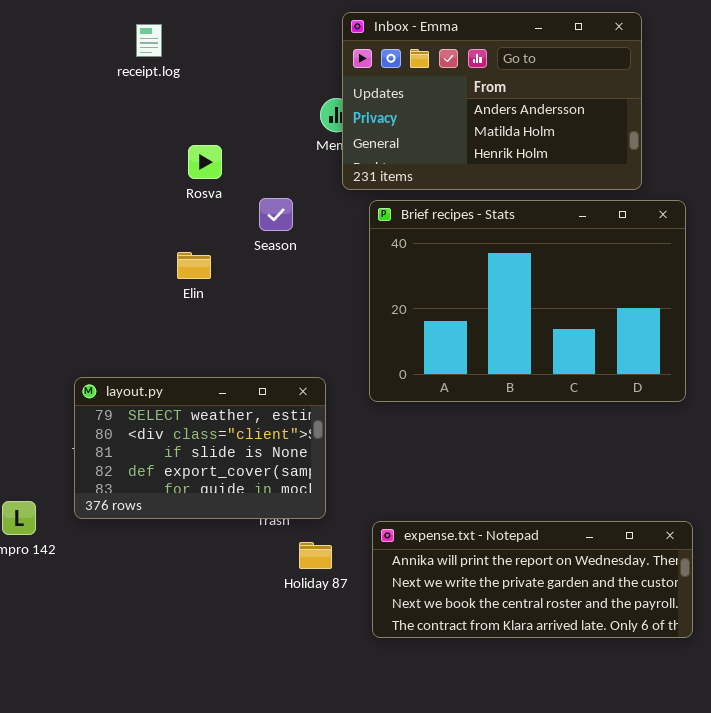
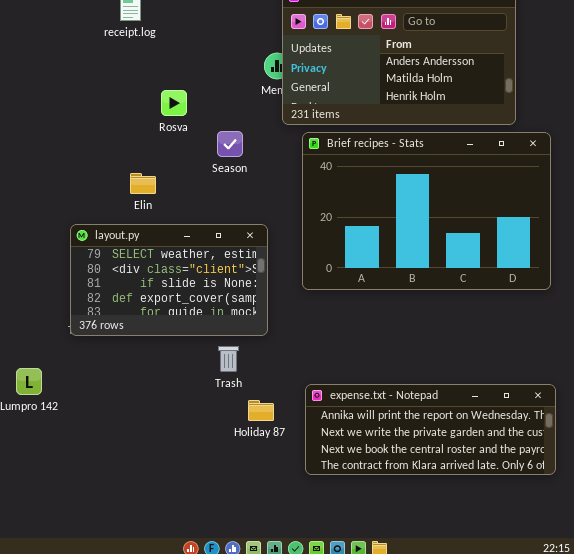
Elin: [177,252,211,279] -> [130,173,156,194], moved
layout.py: [74,377,326,519] -> [70,224,268,336], moved

